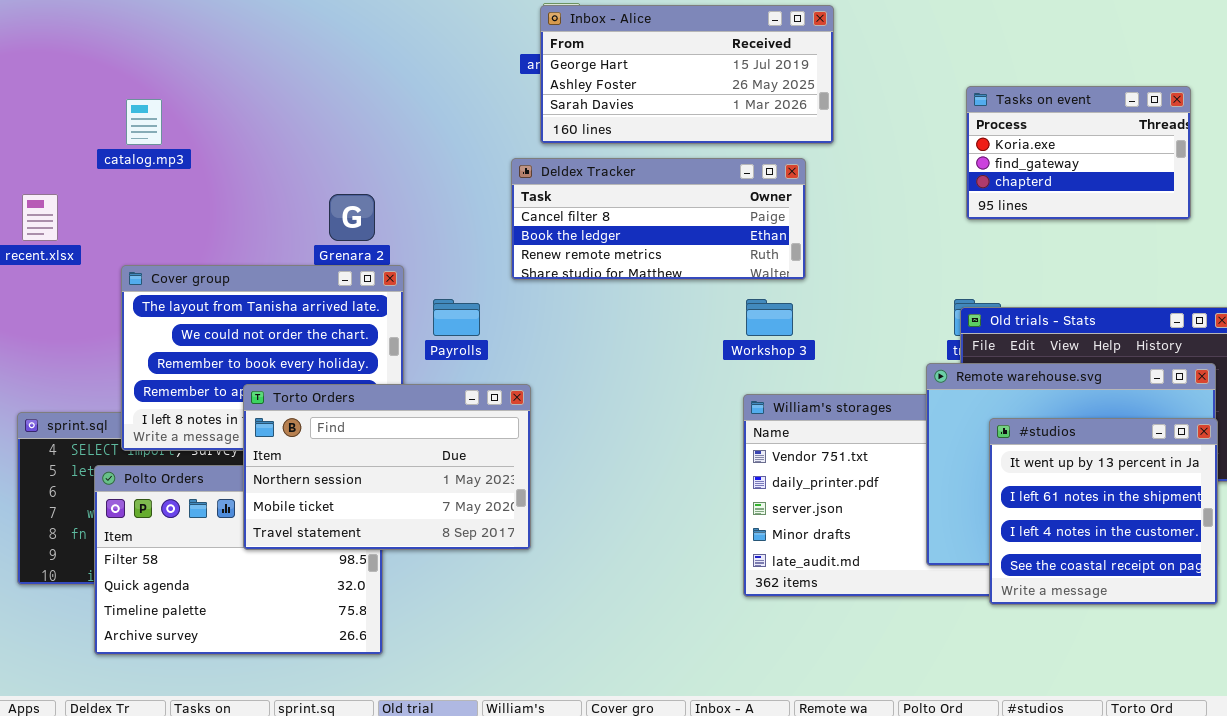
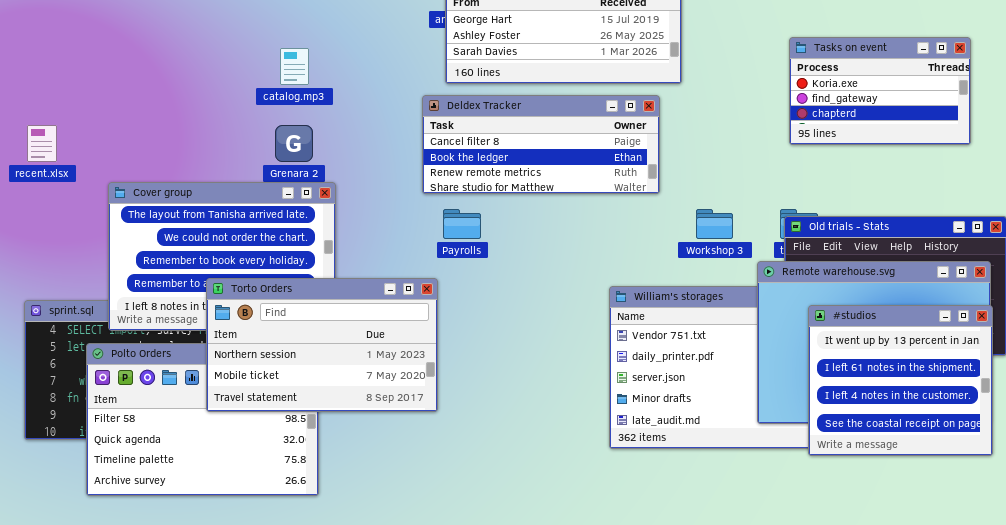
catalog.mp3: [126,99,162,145] -> [280,48,309,85], moved
Payrolls: [433,299,480,336] -> [443,209,481,239], moved
Workshop 3: [746,299,793,336] -> [696,209,733,239], moved

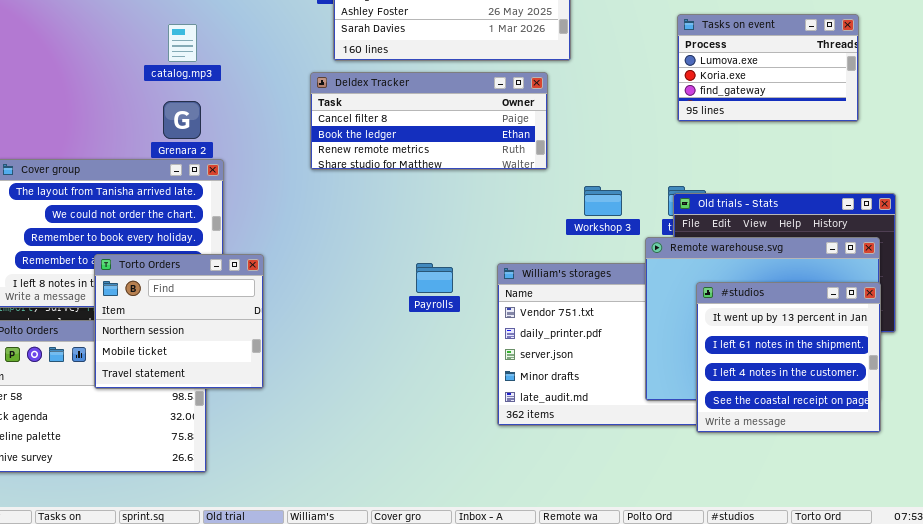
Tasks on event: [789,37,971,145] -> [677,14,859,122], scrolled up 1 row
Payrolls: [443,209,481,239] -> [416,263,453,293], moved
Torto Orders: [206,278,438,412] -> [94,254,264,389], resized

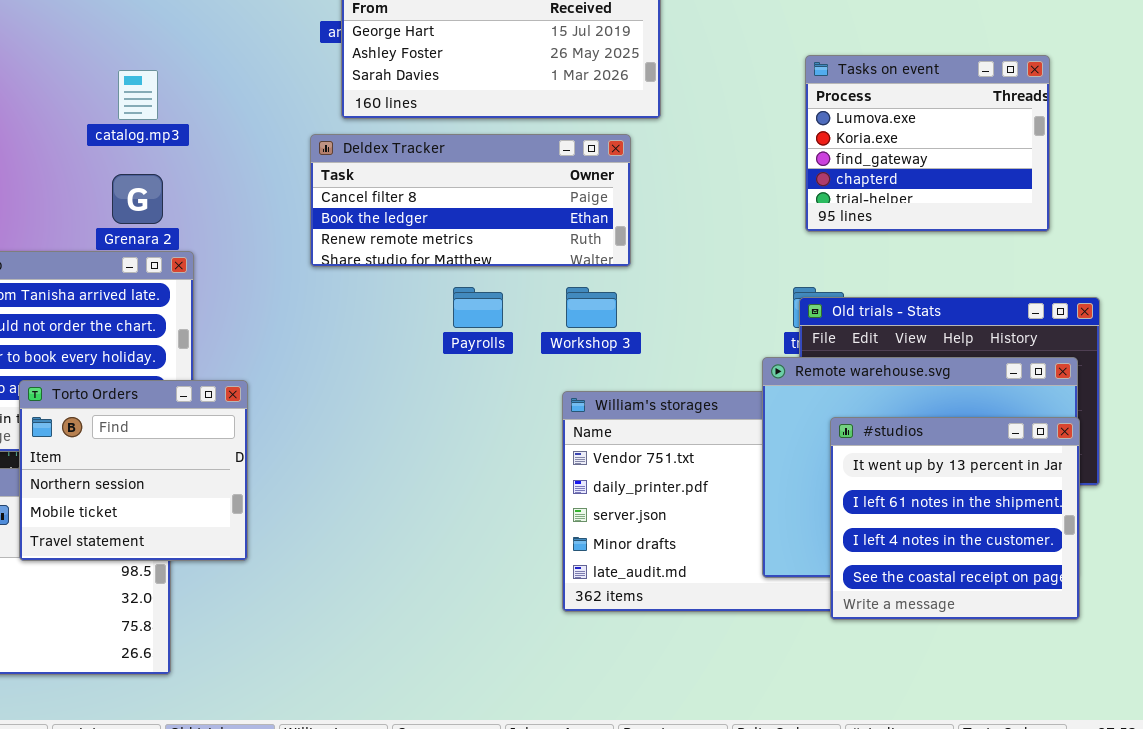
Tasks on event: [677,14,859,122] -> [805,55,1050,232], resized
Workshop 3: [584,186,622,216] -> [566,287,617,328], moved
Payrolls: [416,263,453,293] -> [453,287,503,328], moved

